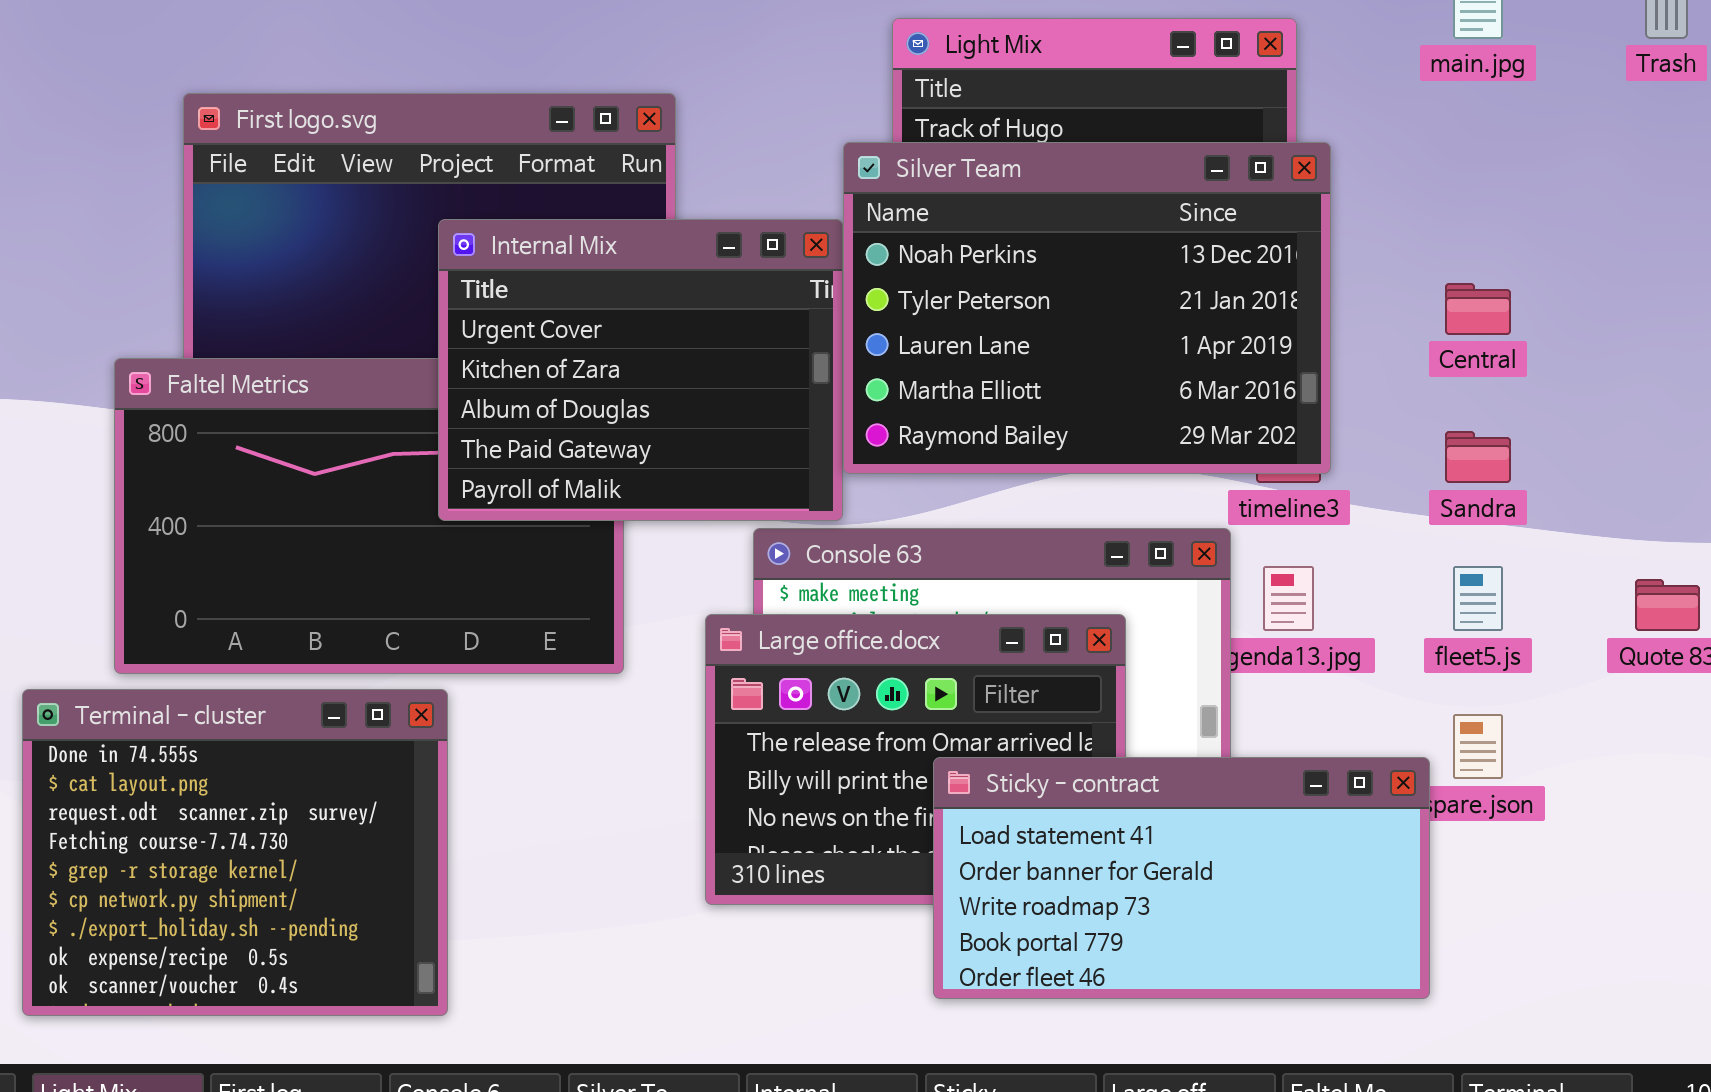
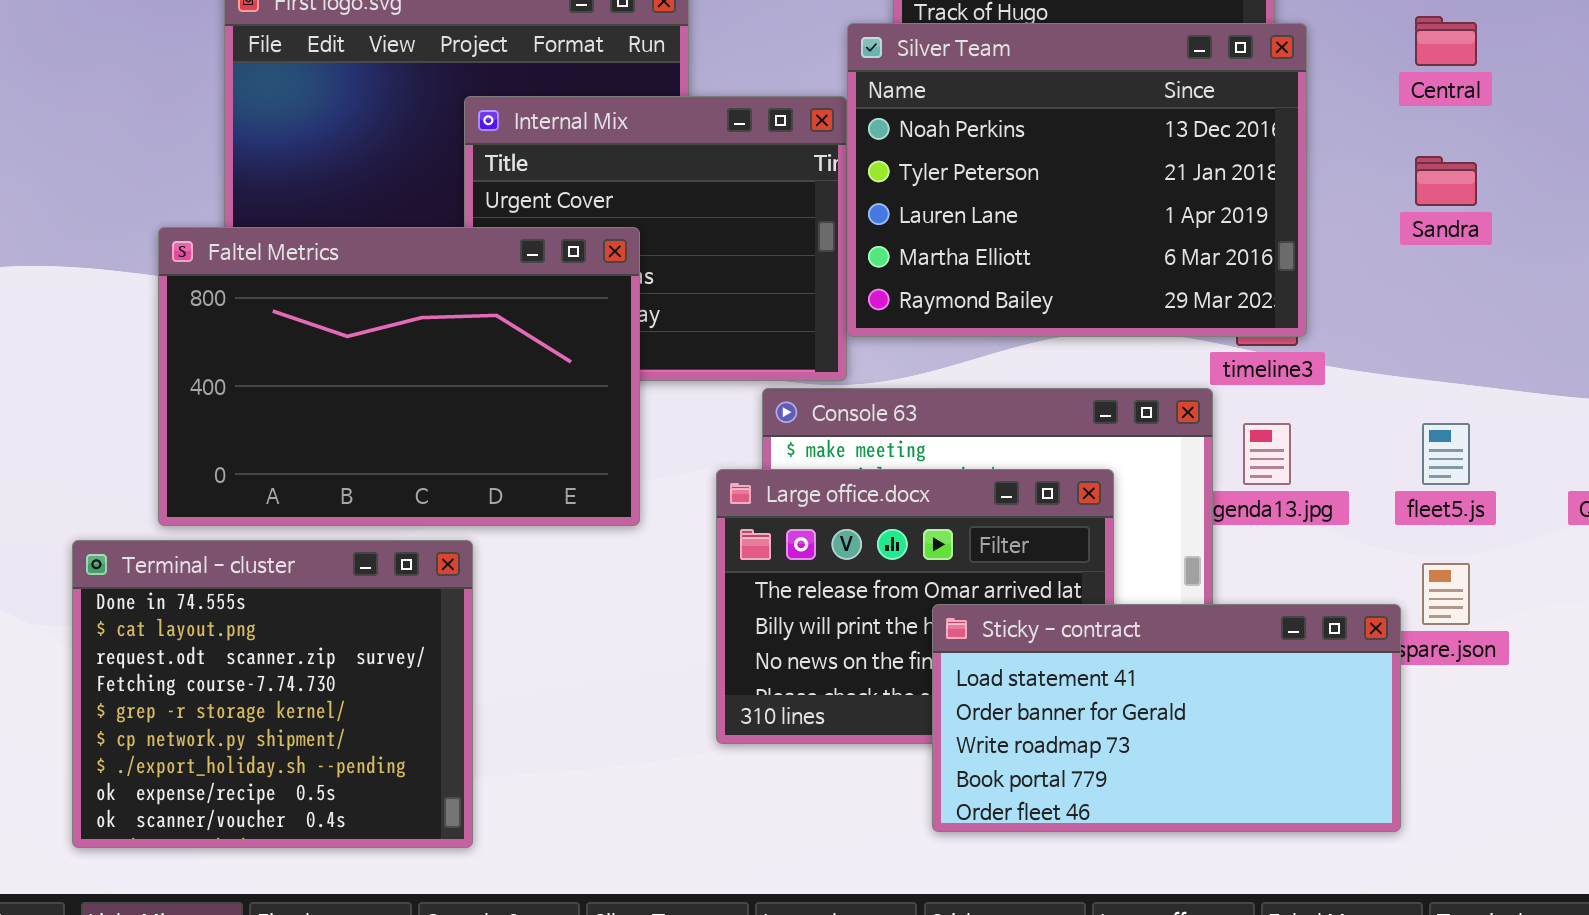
Central: [1445,283,1511,335] -> [1415,16,1477,66], moved
Faltel Metrics: [114,358,624,674] -> [158,227,640,526], raised
Sandra: [1445,431,1511,483] -> [1415,156,1477,206], moved

